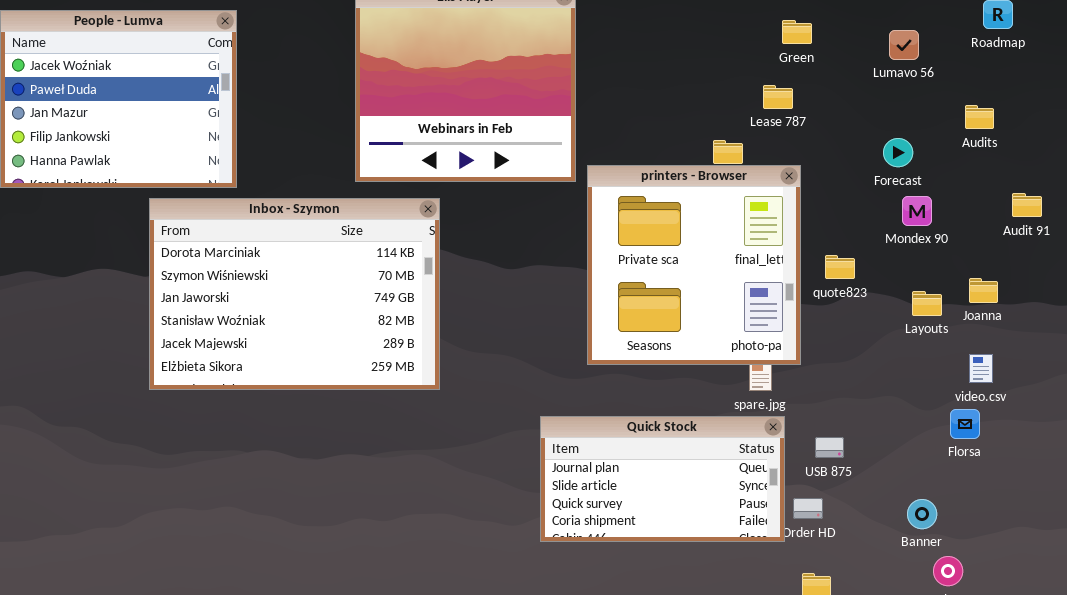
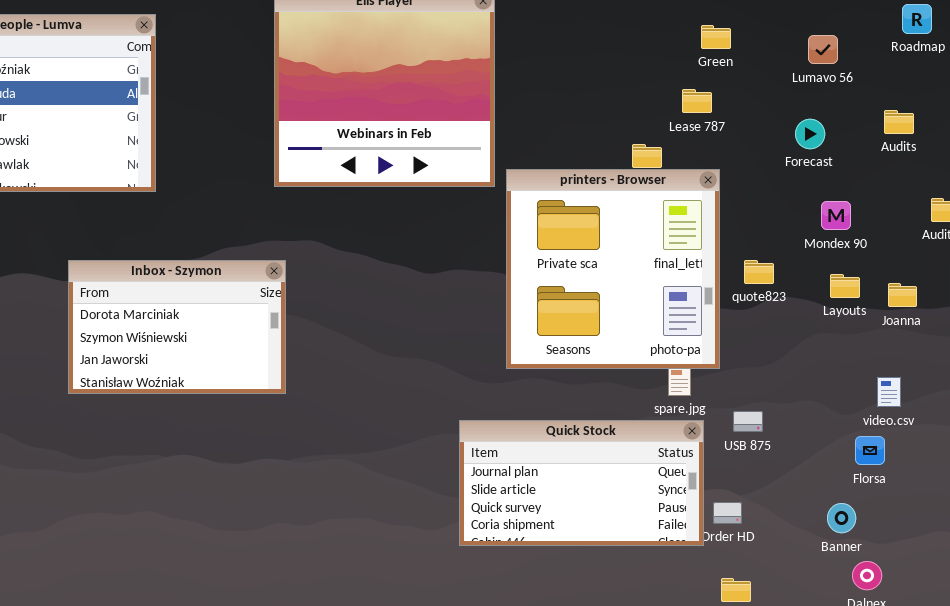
Forecast: [883,138,913,167] -> [795,119,825,149], moved
Inbox - Szymon: [149,198,440,390] -> [68,260,286,394], resized
Layouts: [912,291,942,316] -> [830,274,860,298], moved
video.csv: [969,354,993,383] -> [877,377,901,407], moved
Florsa: [950,409,980,439] -> [855,436,885,465], moved
USB 875: [815,437,844,458] -> [733,411,763,432], moved

